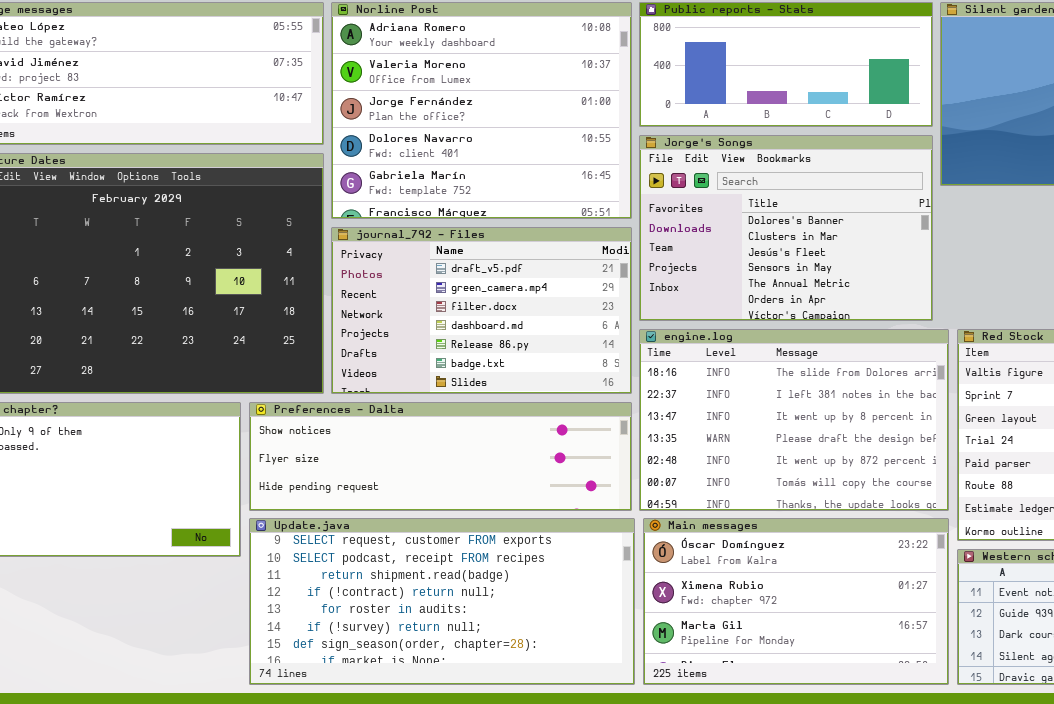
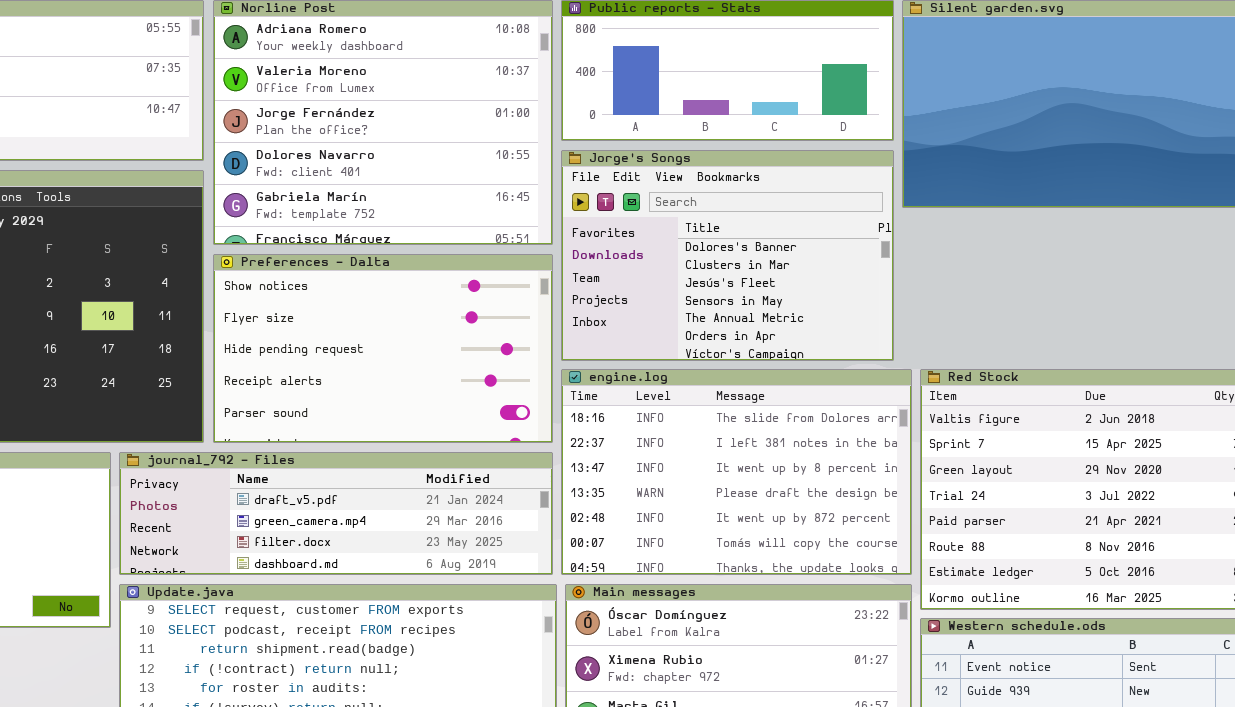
journal_792 - Files: [331,227,632,394] -> [119,452,553,575], moved, resized
Preferences - Dalta: [249,402,632,511] -> [213,254,553,443], moved, resized

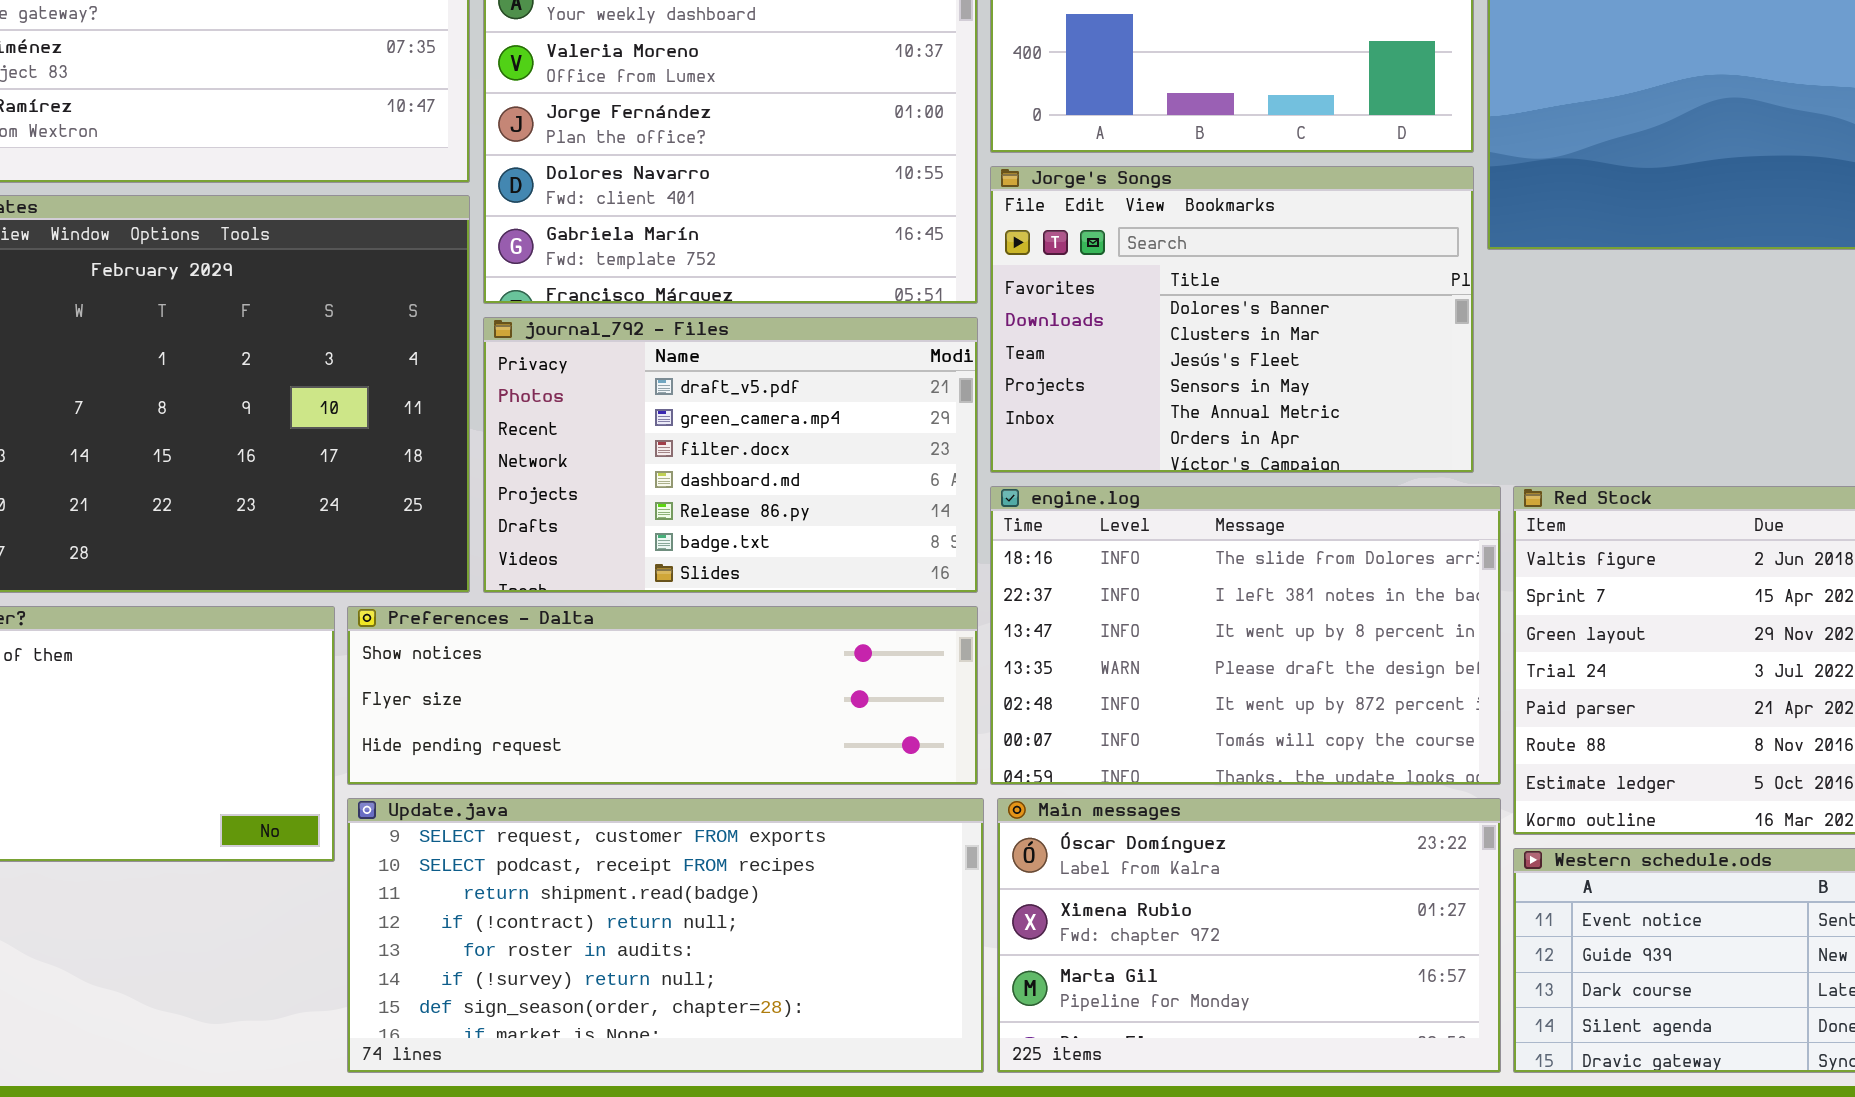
Preferences - Dalta: [213,254,553,443] -> [347,606,978,785], moved, resized
journal_792 - Files: [119,452,553,575] -> [483,317,978,593], moved, resized

